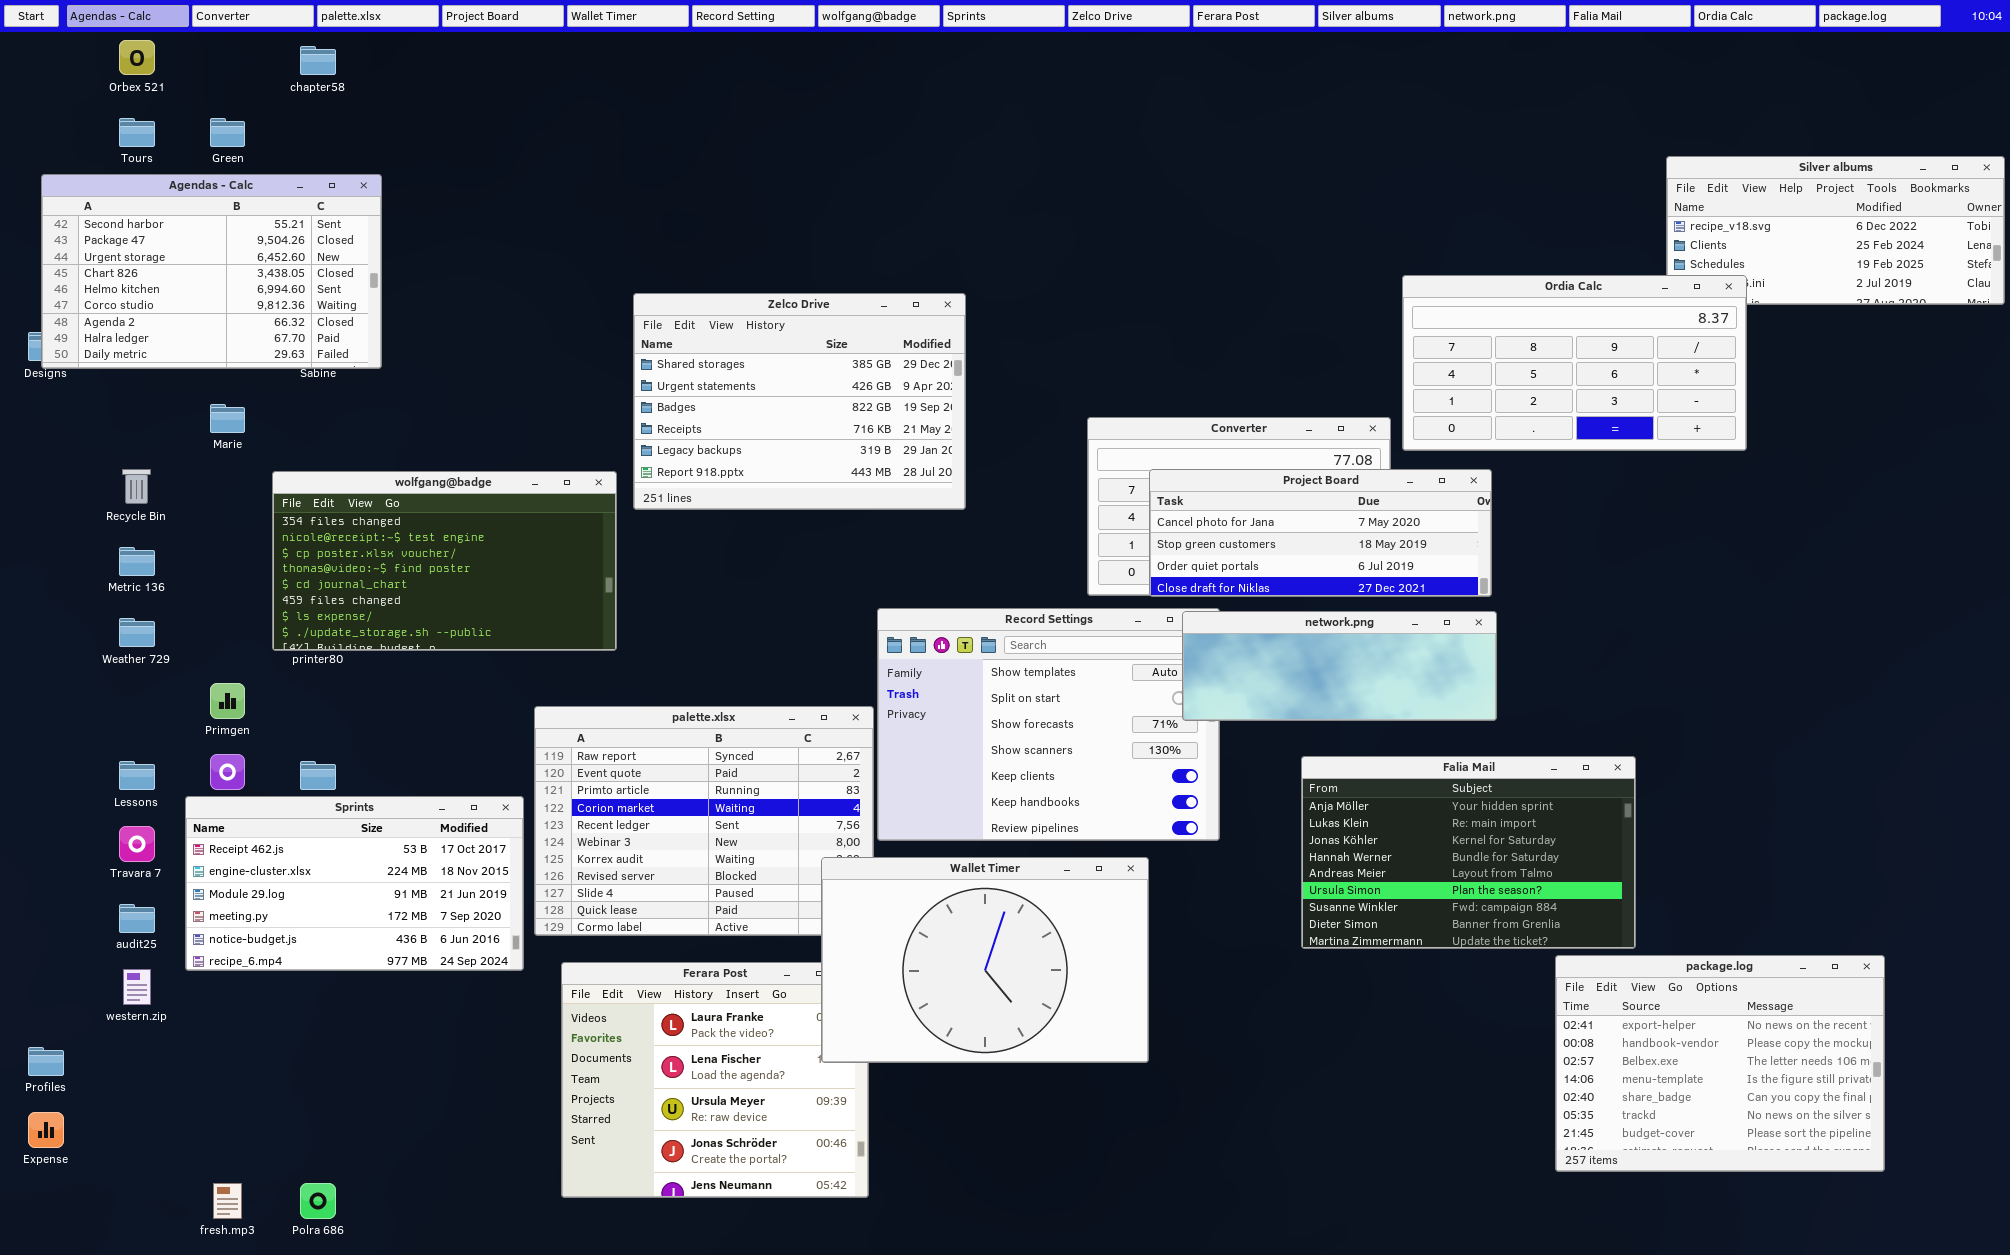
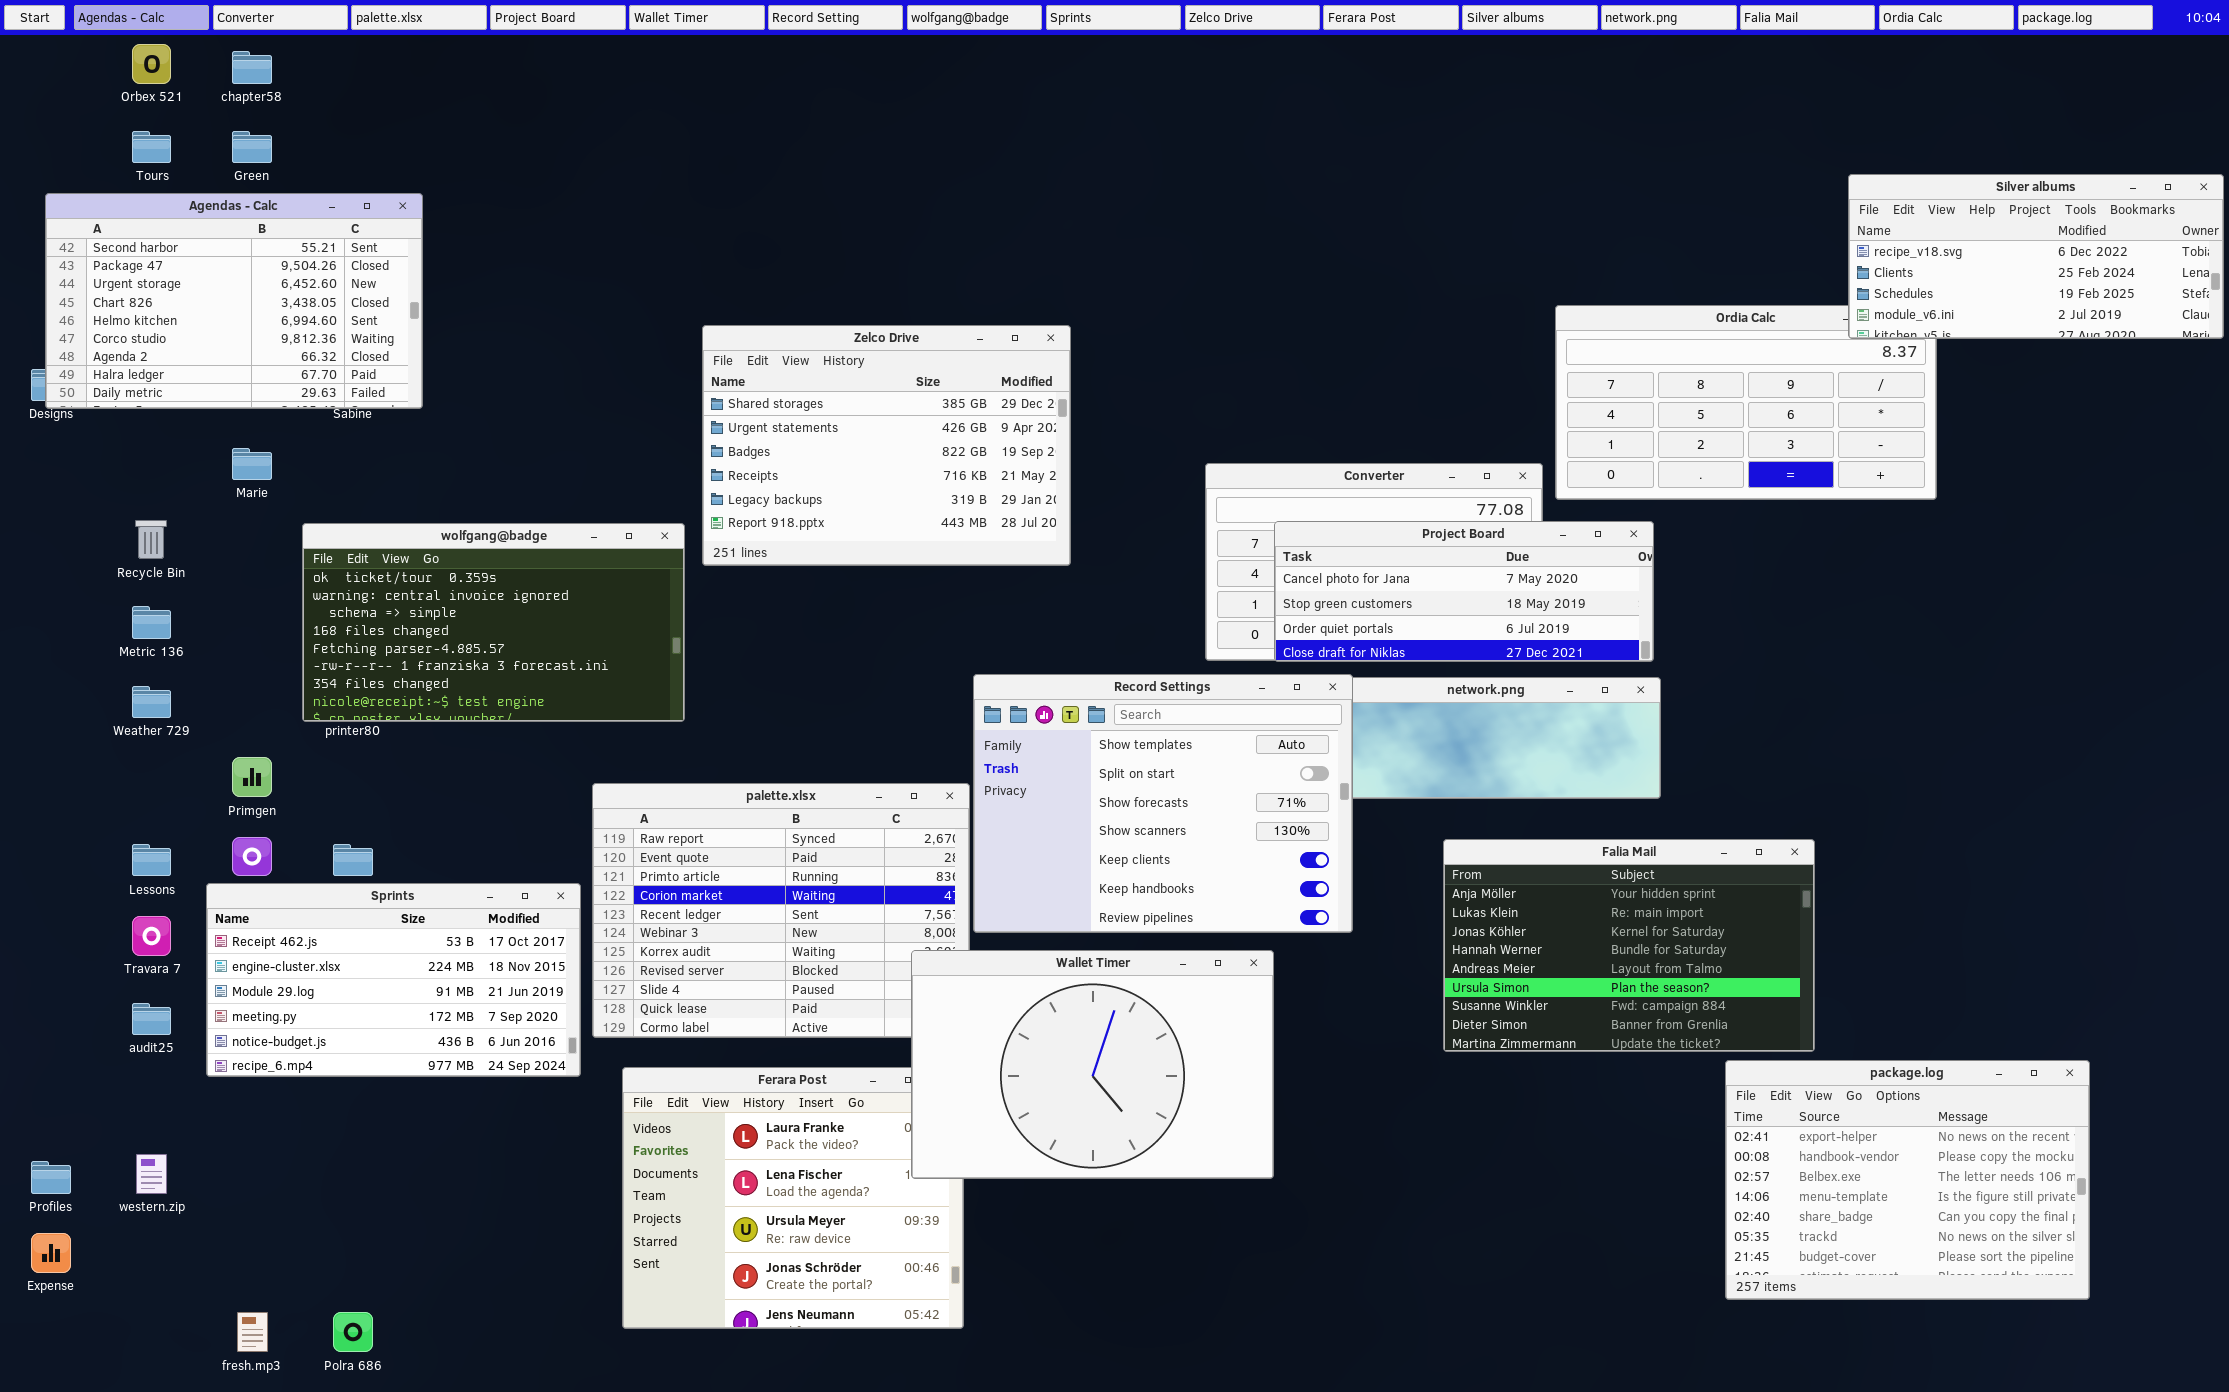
chapter58: [300,46,336,75] -> [232,51,272,84], moved
Silver albums: [1666,156,2005,305] -> [1848,174,2224,339], raised
wolfgang@badge: [272,471,617,651] -> [302,523,685,722], scrolled up 6 rows
Record Settings: [877,608,1220,841] -> [973,674,1353,933], raised
western.zip: [123,969,151,1005] -> [136,1154,167,1194], moved

